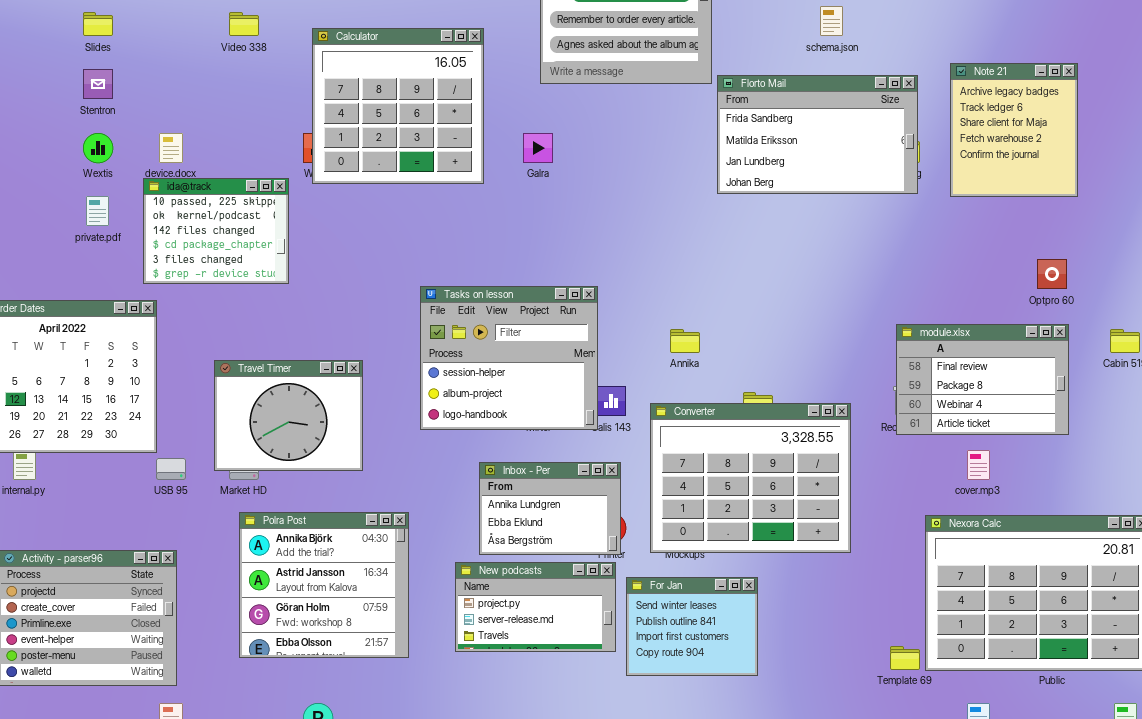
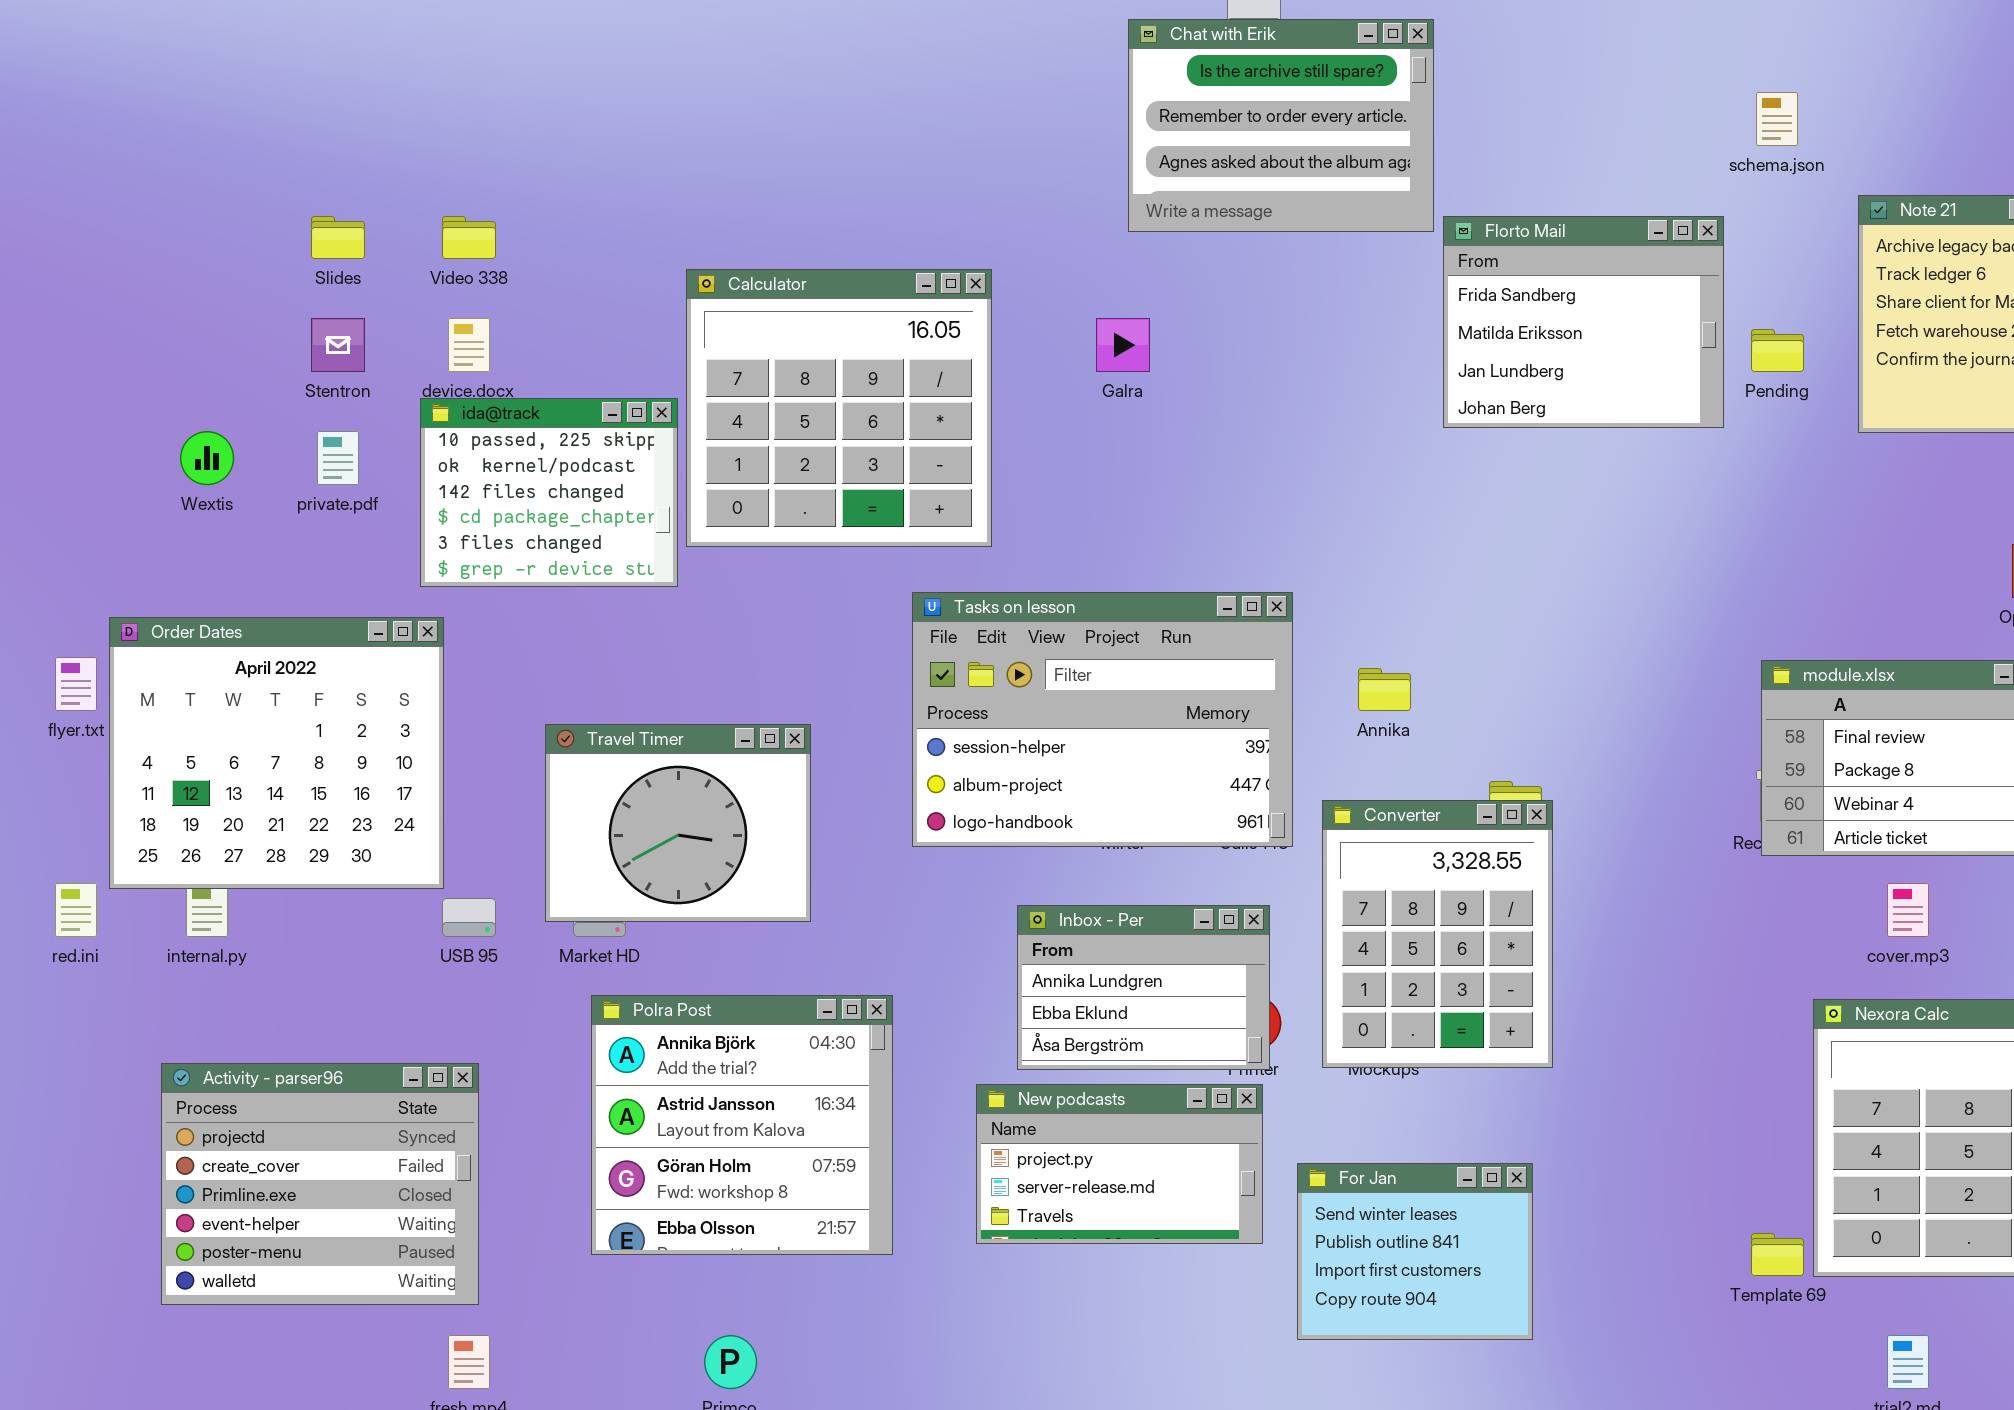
schema.json: [820,6,843,36] -> [1756,92,1798,146], moved
Slides: [83,12,113,36] -> [311,216,365,259], moved
Video 338: [229,12,259,36] -> [442,216,496,259], moved
Calculator: [312,28,484,184] -> [686,269,992,547], moved
Stentron: [83,69,113,99] -> [311,318,365,372], moved
Florto Mail: [717,75,918,194] -> [1443,216,1724,428], resized
Wextis: [83,133,113,163] -> [180,431,234,485], moved
Tasks on lesson: [420,286,598,430] -> [912,592,1293,847], resized
Converter: [650,403,851,553] -> [1322,800,1553,1068], resized
For Jan: [626,577,758,676] -> [1297,1163,1533,1340], moved

